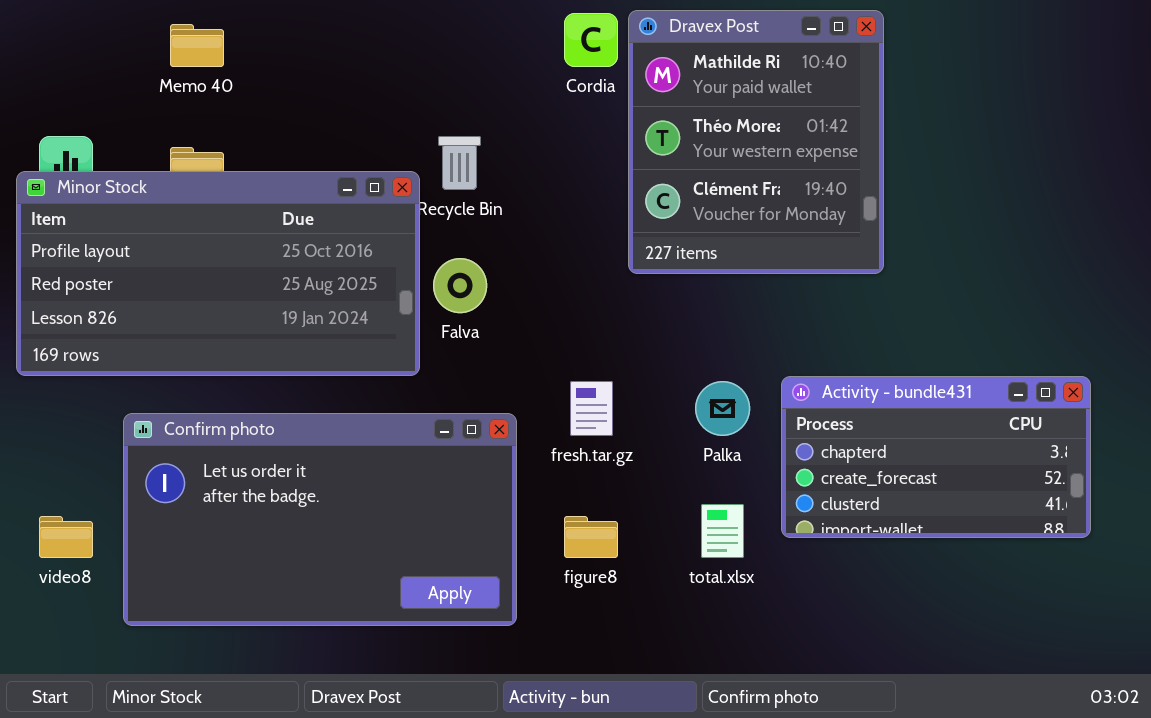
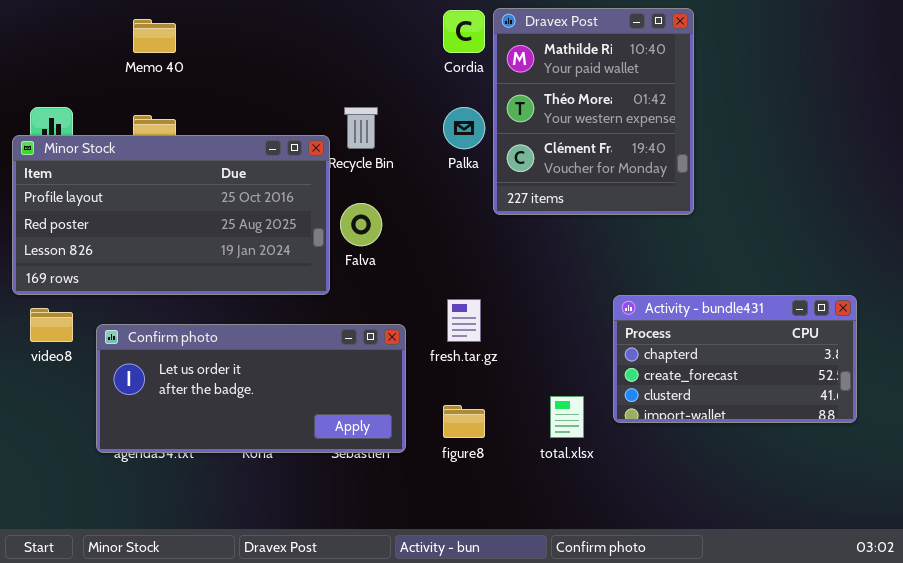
Palka: [695,381,750,436] -> [443,107,485,149], moved
Confirm photo: [123,413,517,626] -> [96,324,406,453], resized
video8: [39,516,93,558] -> [30,308,73,342], moved

